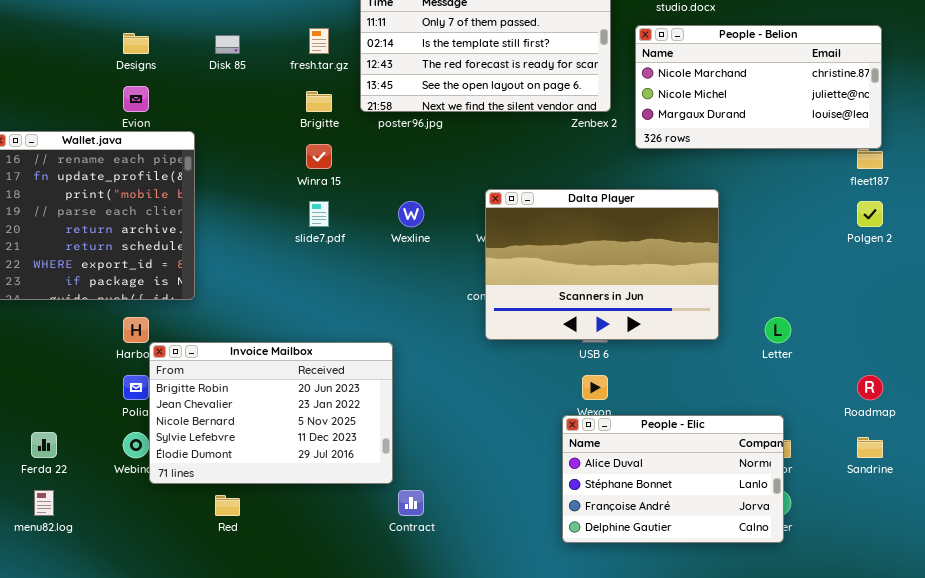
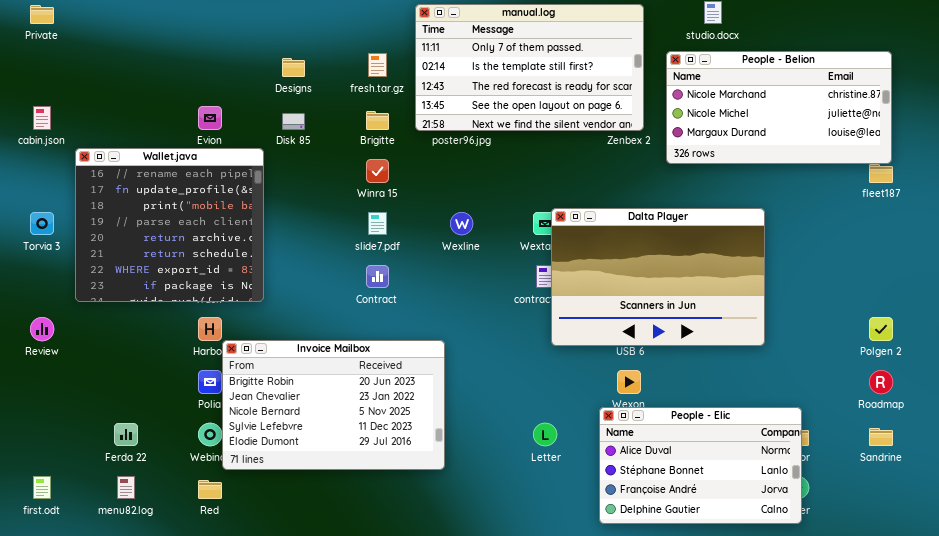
Designs: [123,33,149,54] -> [282,58,305,77], moved
Disk 85: [215,35,240,54] -> [282,113,305,130], moved
Dalta Player: [485,189,719,340] -> [551,208,765,346], moved
Polgen 2: [857,201,883,227] -> [869,317,893,341], moved
Letter: [765,317,791,343] -> [533,423,557,446], moved
Contract: [398,490,424,516] -> [366,265,389,288], moved
Red: [215,495,240,516] -> [198,480,222,499], moved

